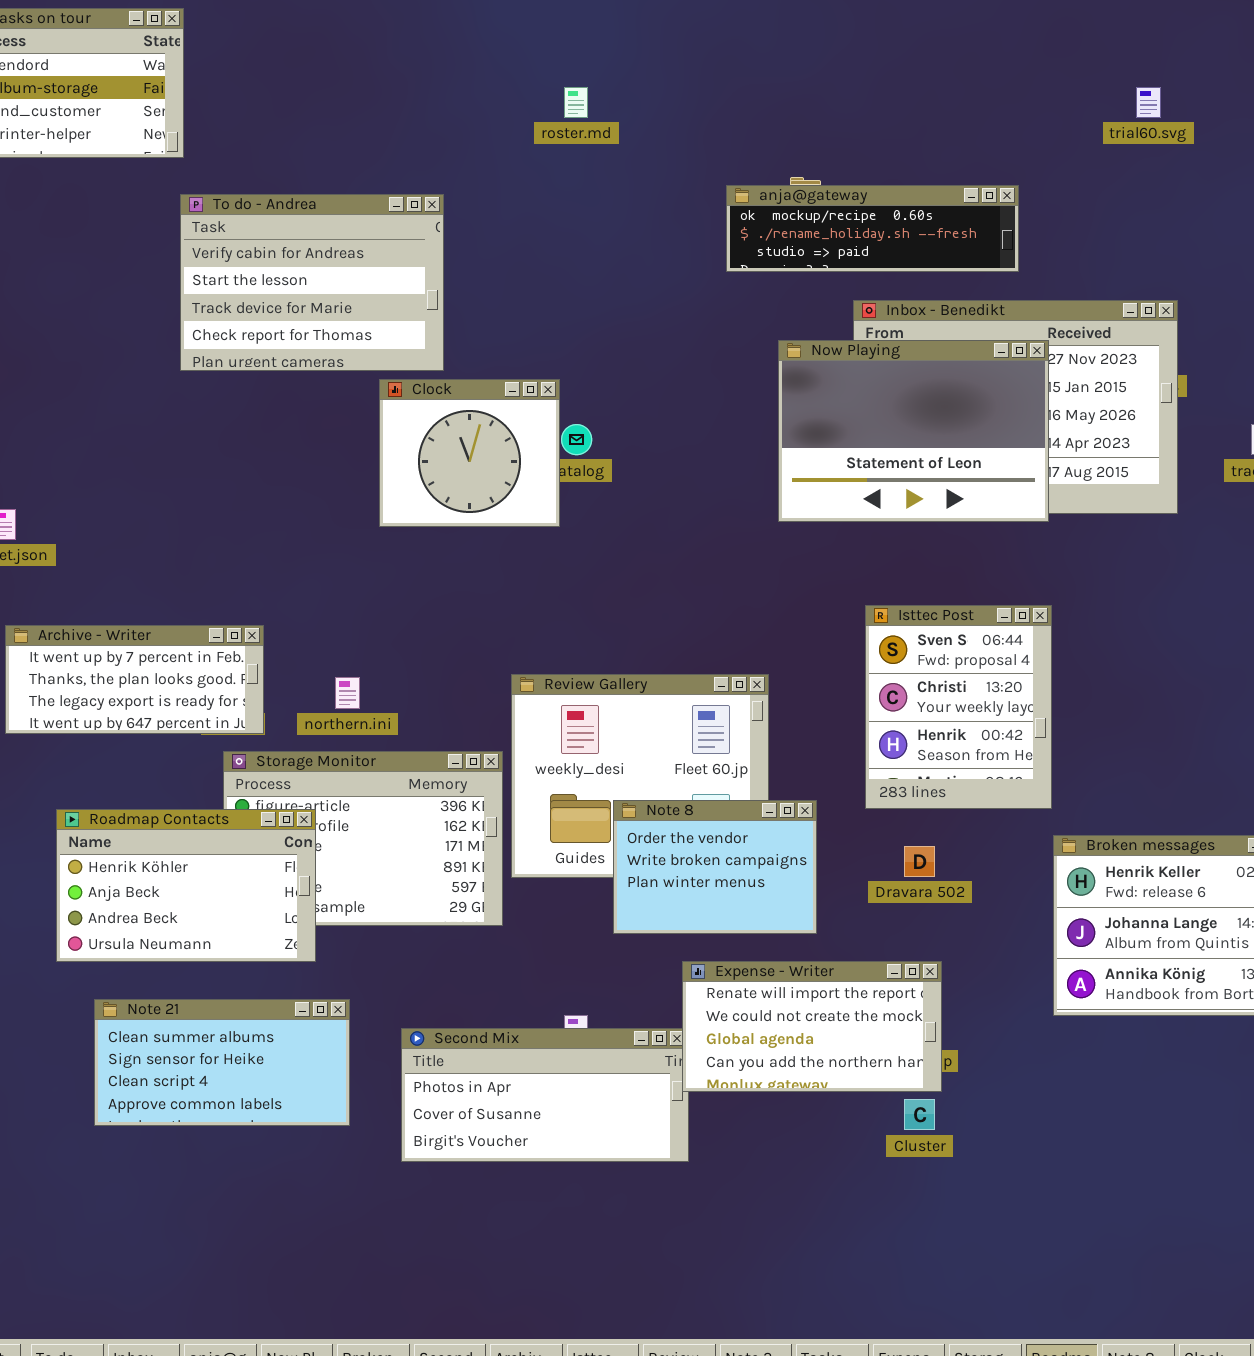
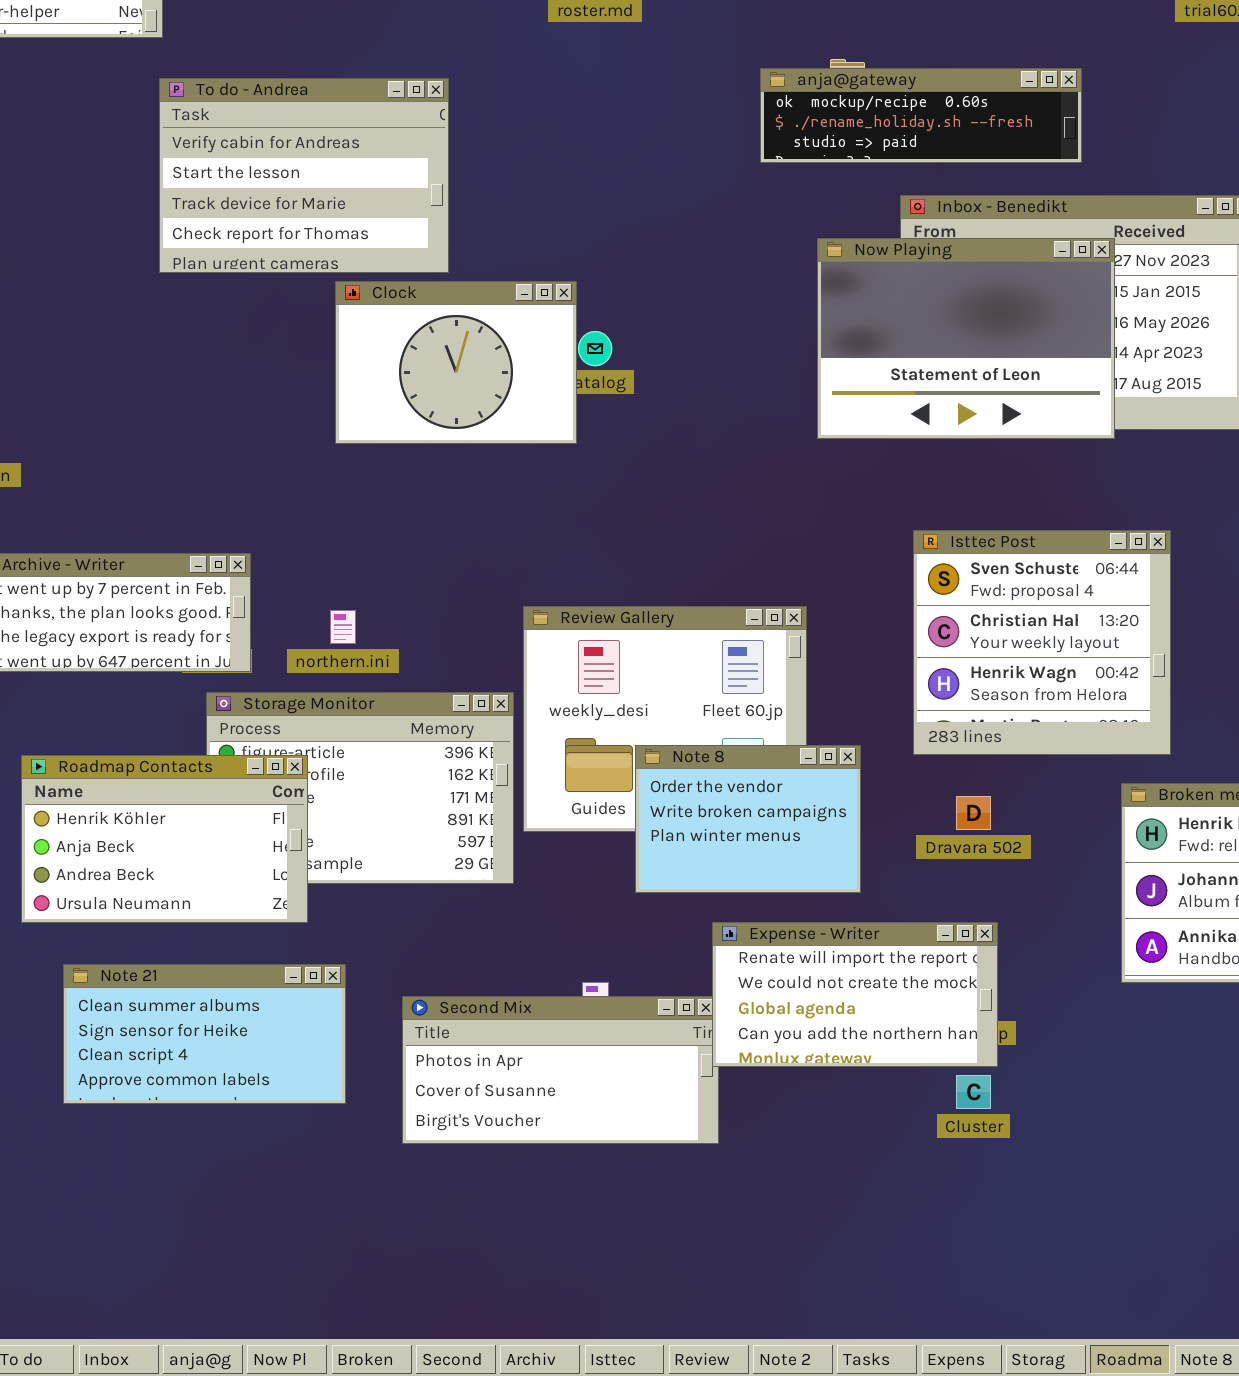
Clock: [379,379,560,527] -> [335,281,577,444], resized
Isttec Post: [865,605,1052,809] -> [913,530,1171,755], resized

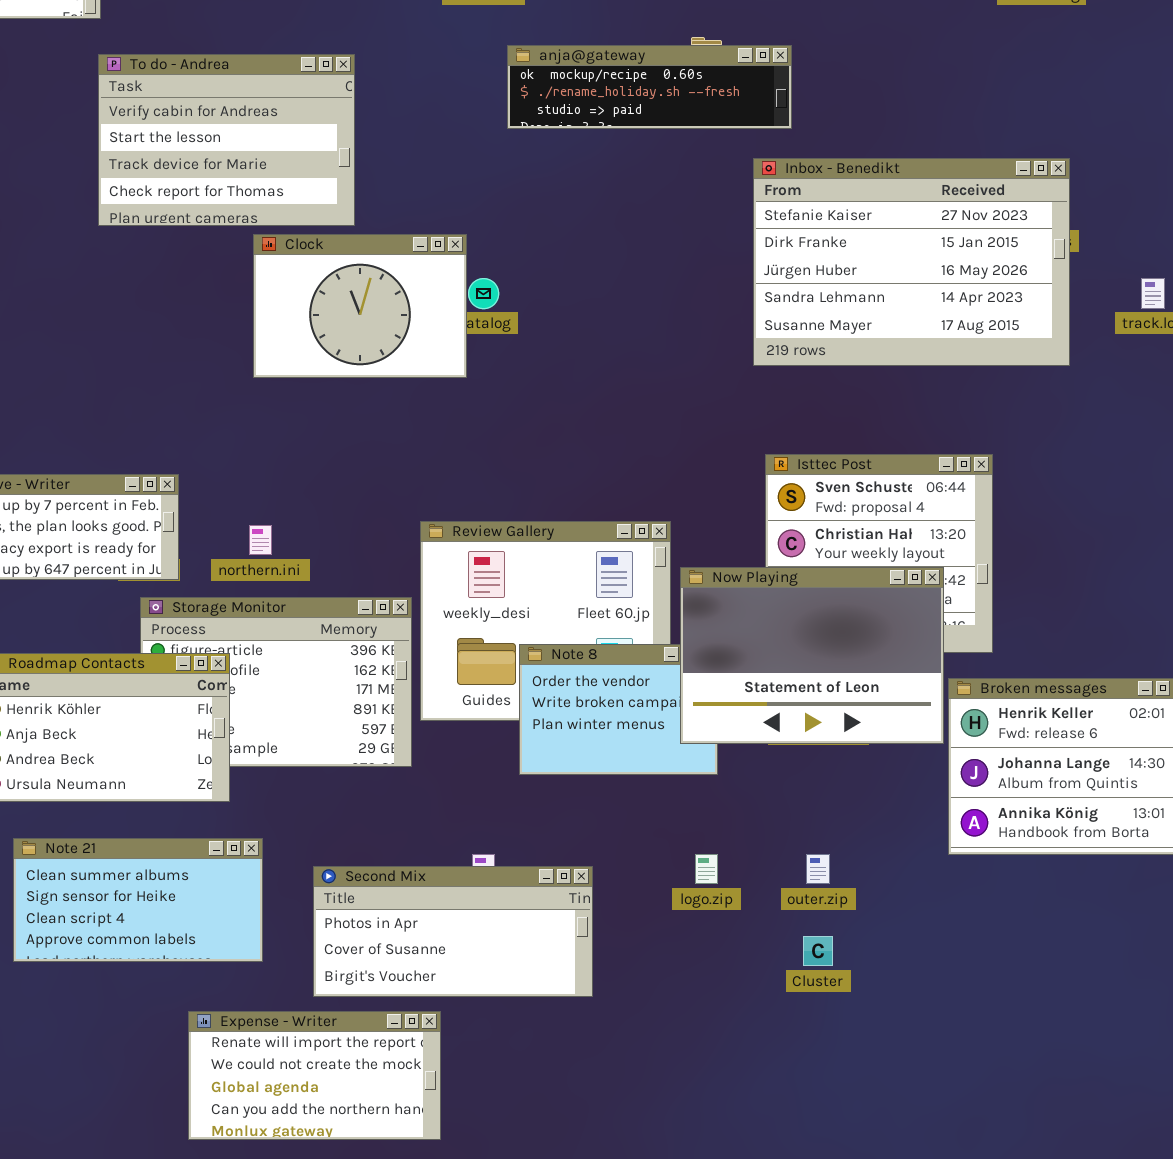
anja@gateway: [760,68,1082,163] -> [507,45,792,129], moved
Now Playing: [817,238,1115,439] -> [680,567,944,744], moved
Expense - Writer: [712,922,998,1067] -> [188,1011,441,1140], moved

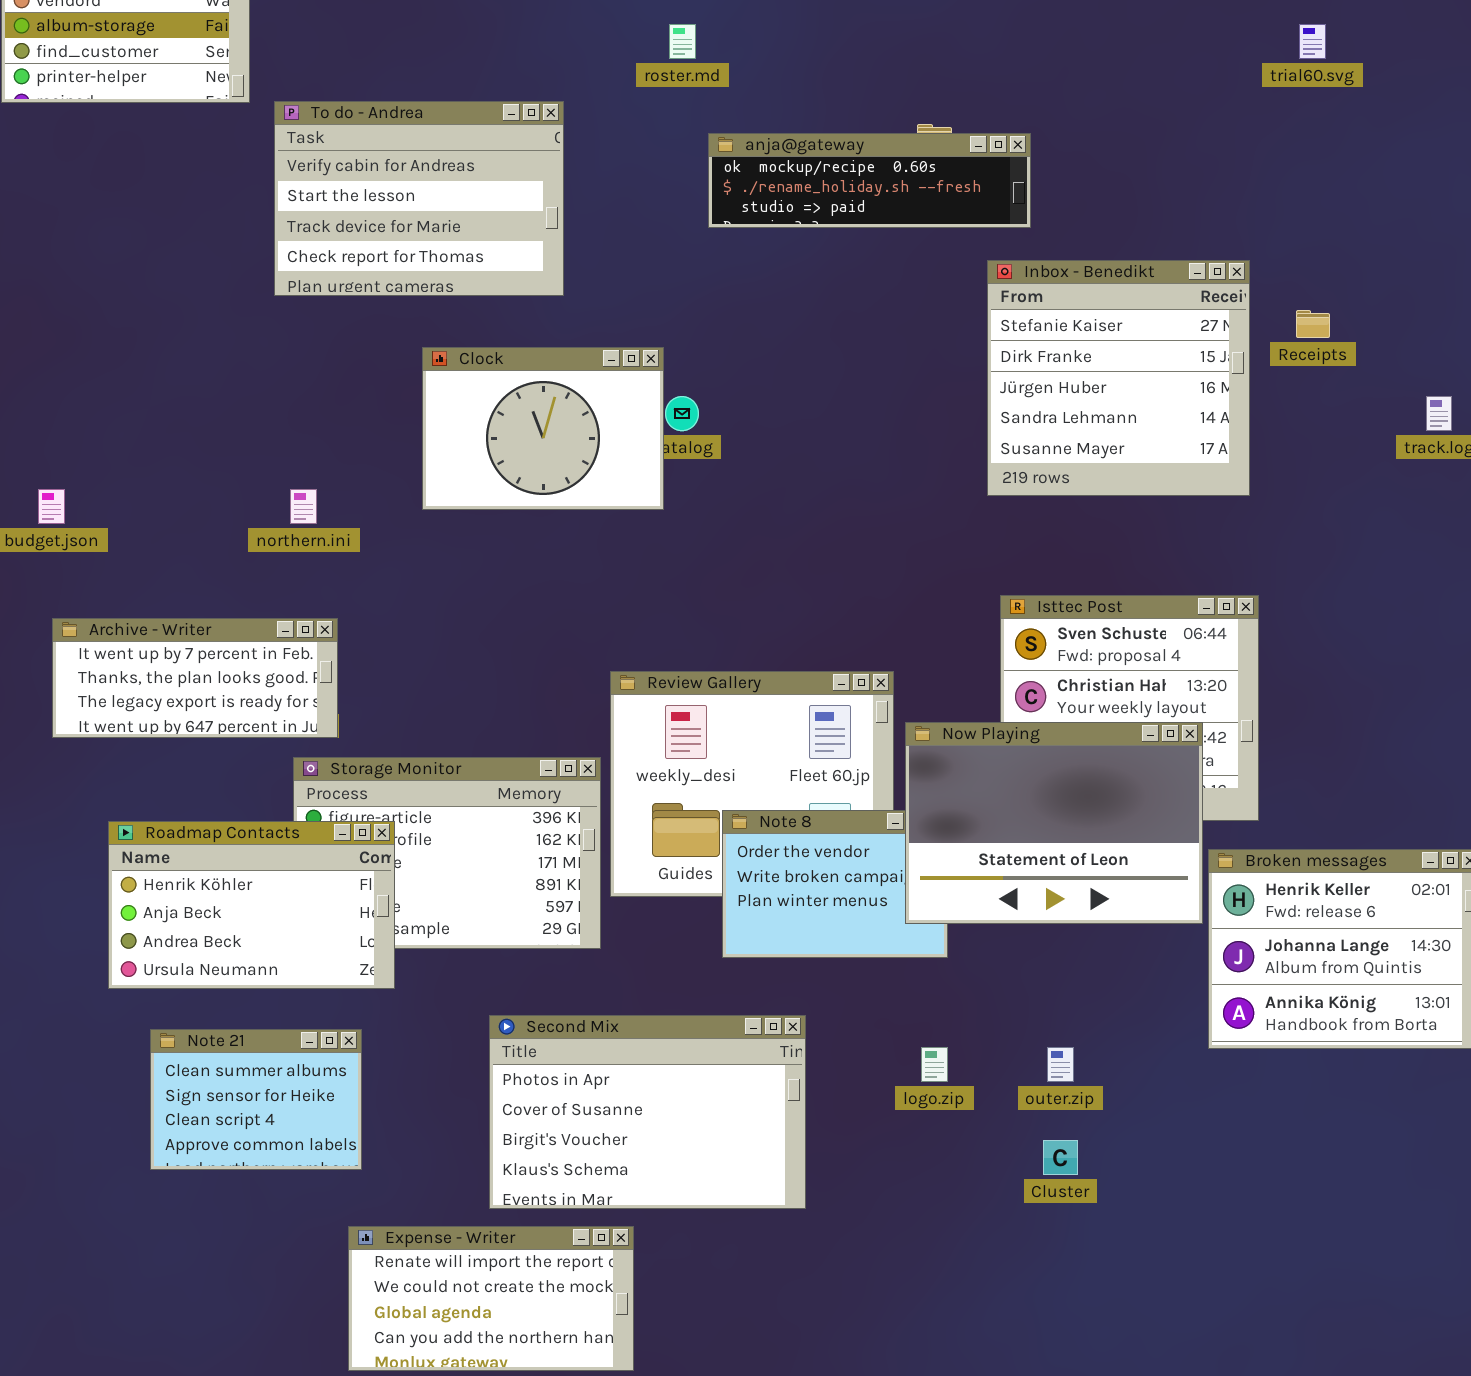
To do - Andrea: [98,54,355,226] -> [274,101,564,296], moved
Inbox - Benedikt: [753,158,1070,366] -> [987,260,1250,496], resized
northern.ini: [249,525,272,555] -> [290,489,317,524], moved
Note 21: [13,838,263,962] -> [150,1029,362,1170], resized
Second Mix: [313,866,593,997] -> [489,1015,806,1209], resized

